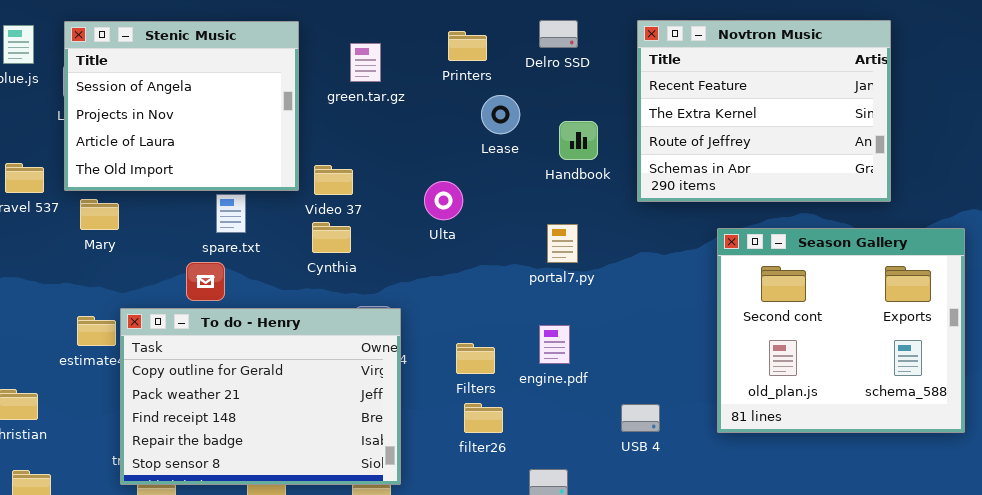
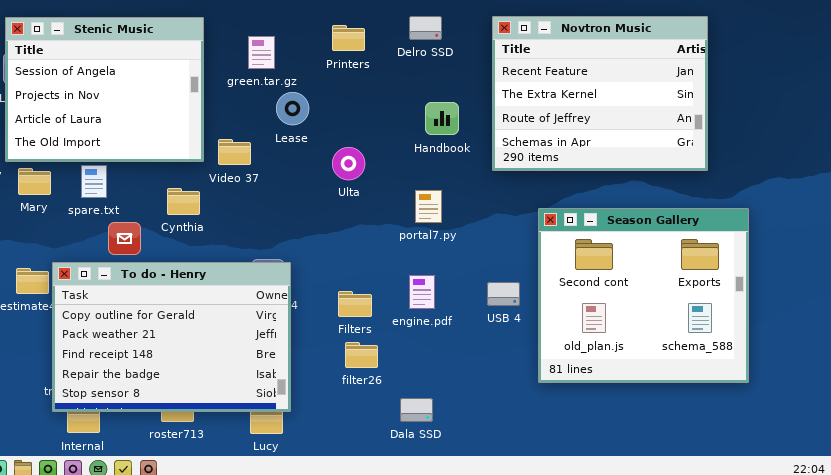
Lease: [481,95,520,134] -> [276,92,309,125], moved
Ulta: [424,181,463,220] -> [332,147,365,180], moved
spare.txt: [216,194,246,233] -> [81,165,107,198], moved
Cynthia: [312,222,351,253] -> [167,188,200,215], moved
Season Gallery: [717,228,965,433] -> [538,208,749,383], moved
USB 4: [621,404,660,432] -> [487,282,520,306], moved

